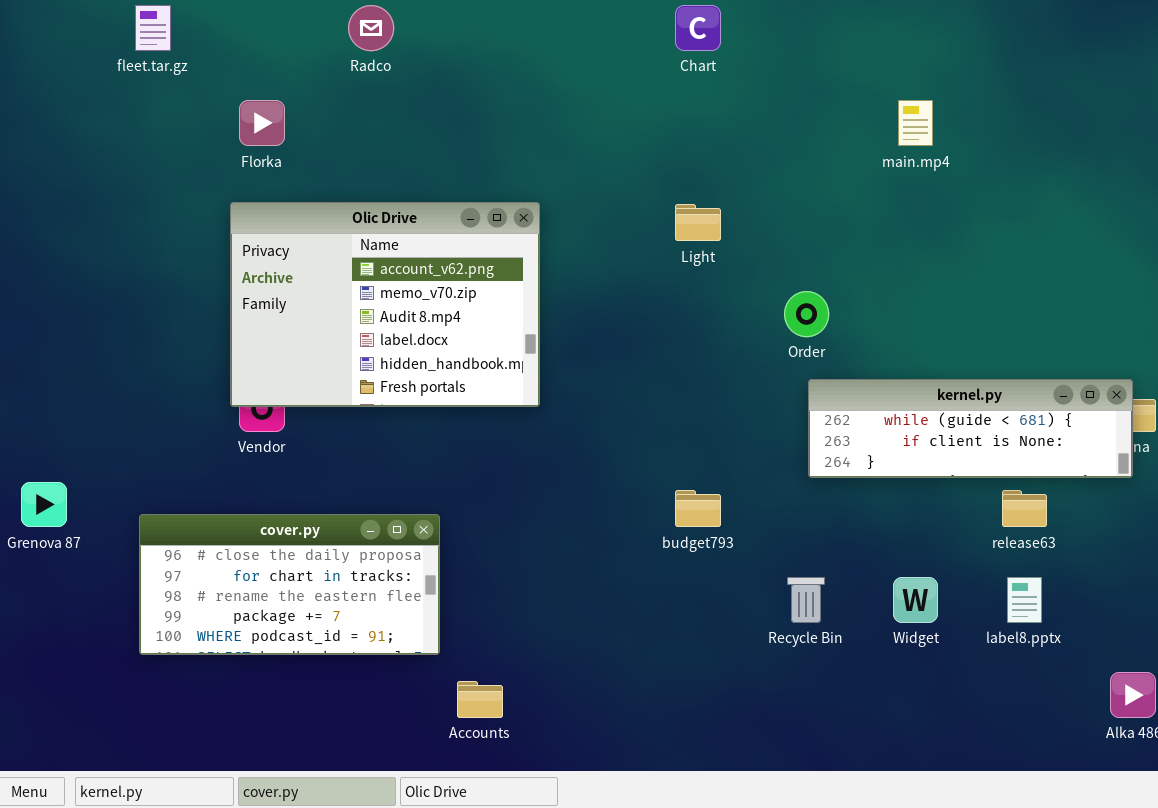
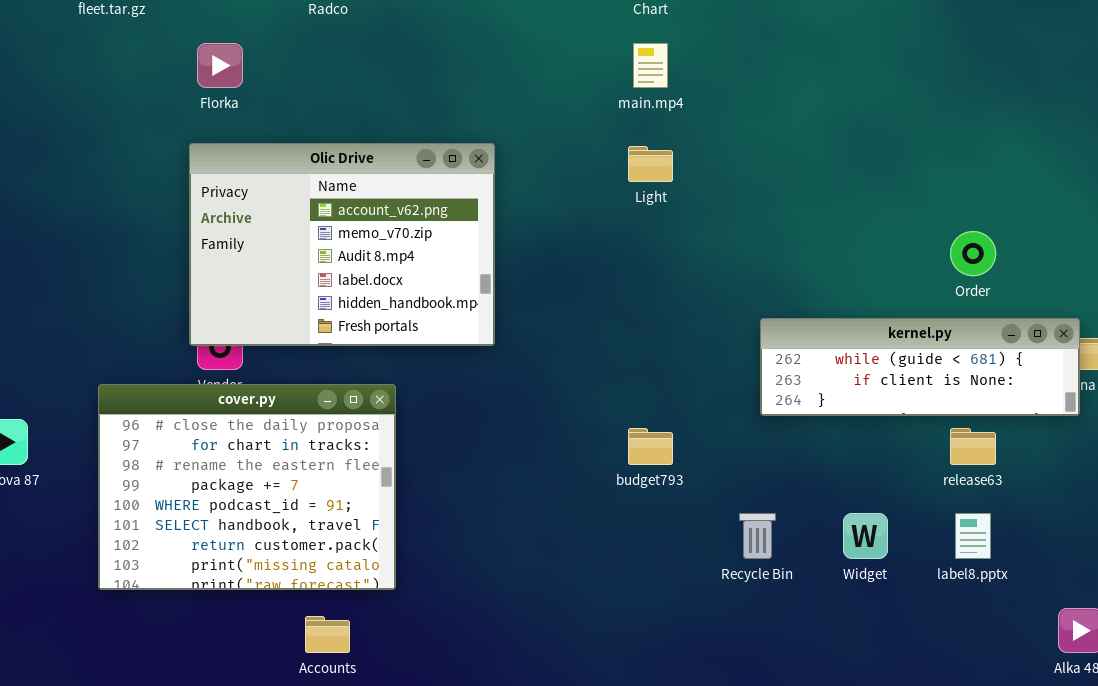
main.mp4: [898,100,933,146] -> [633,43,668,88], moved
Order: [784,291,829,337] -> [950,231,996,276], moved
cover.py: [139,514,440,655] -> [98,384,396,590], resized
Accounts: [457,681,503,718] -> [305,616,350,653], moved

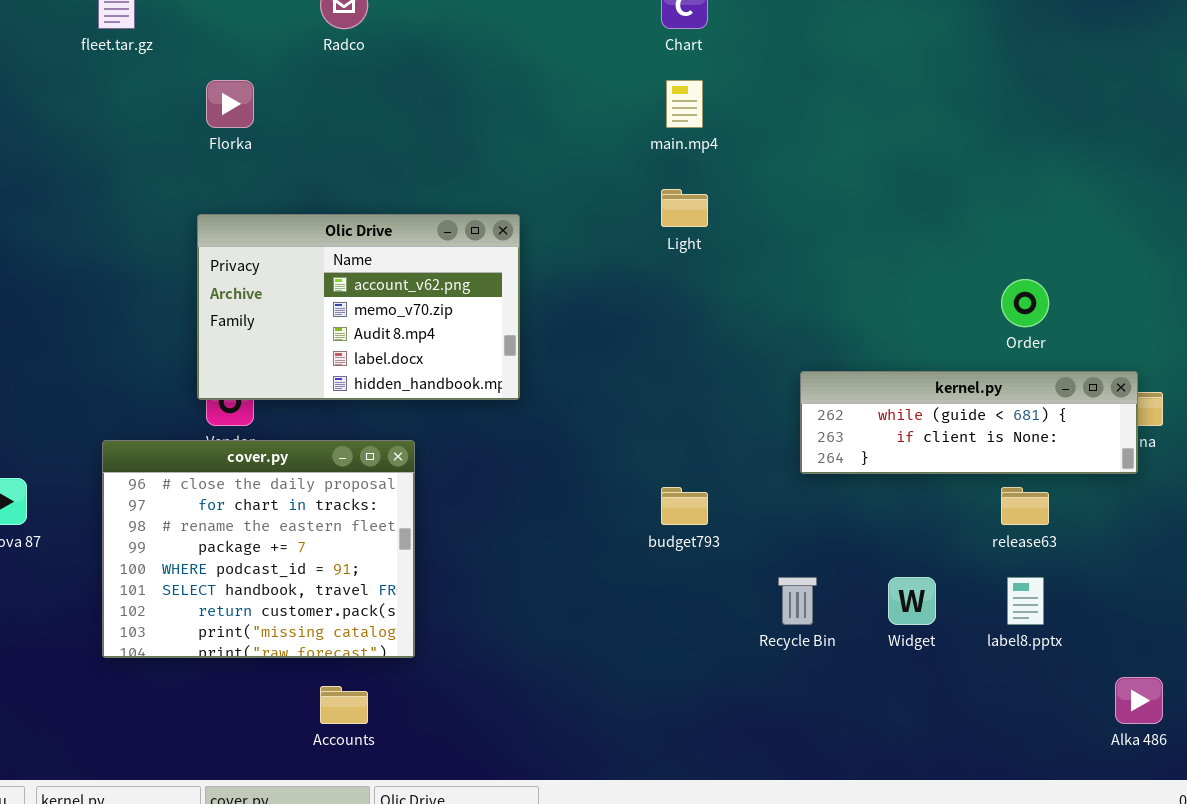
Olic Drive: [189,143,495,346] -> [197,214,520,400], resized

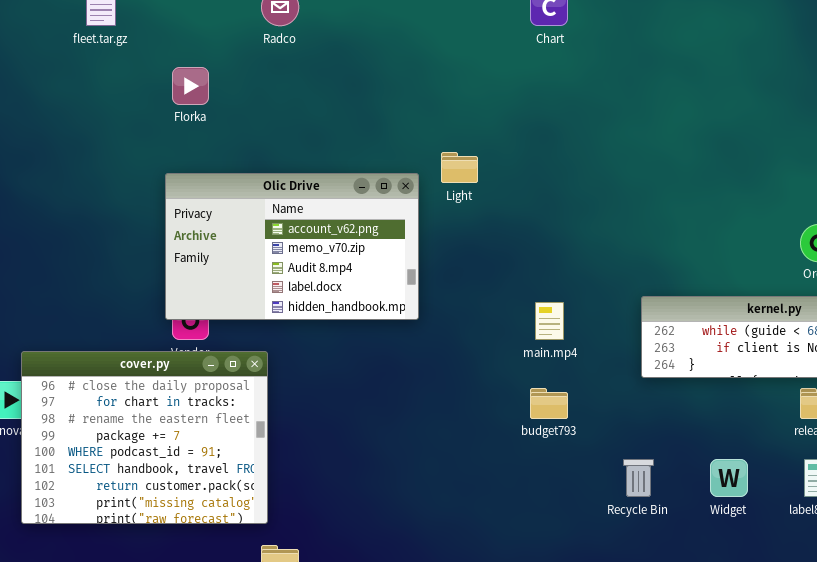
main.mp4: [666,80,703,128] -> [535,302,564,340], moved
Light: [661,189,708,227] -> [441,152,478,183], moved
cover.py: [102,440,415,658] -> [21,351,268,524], moved

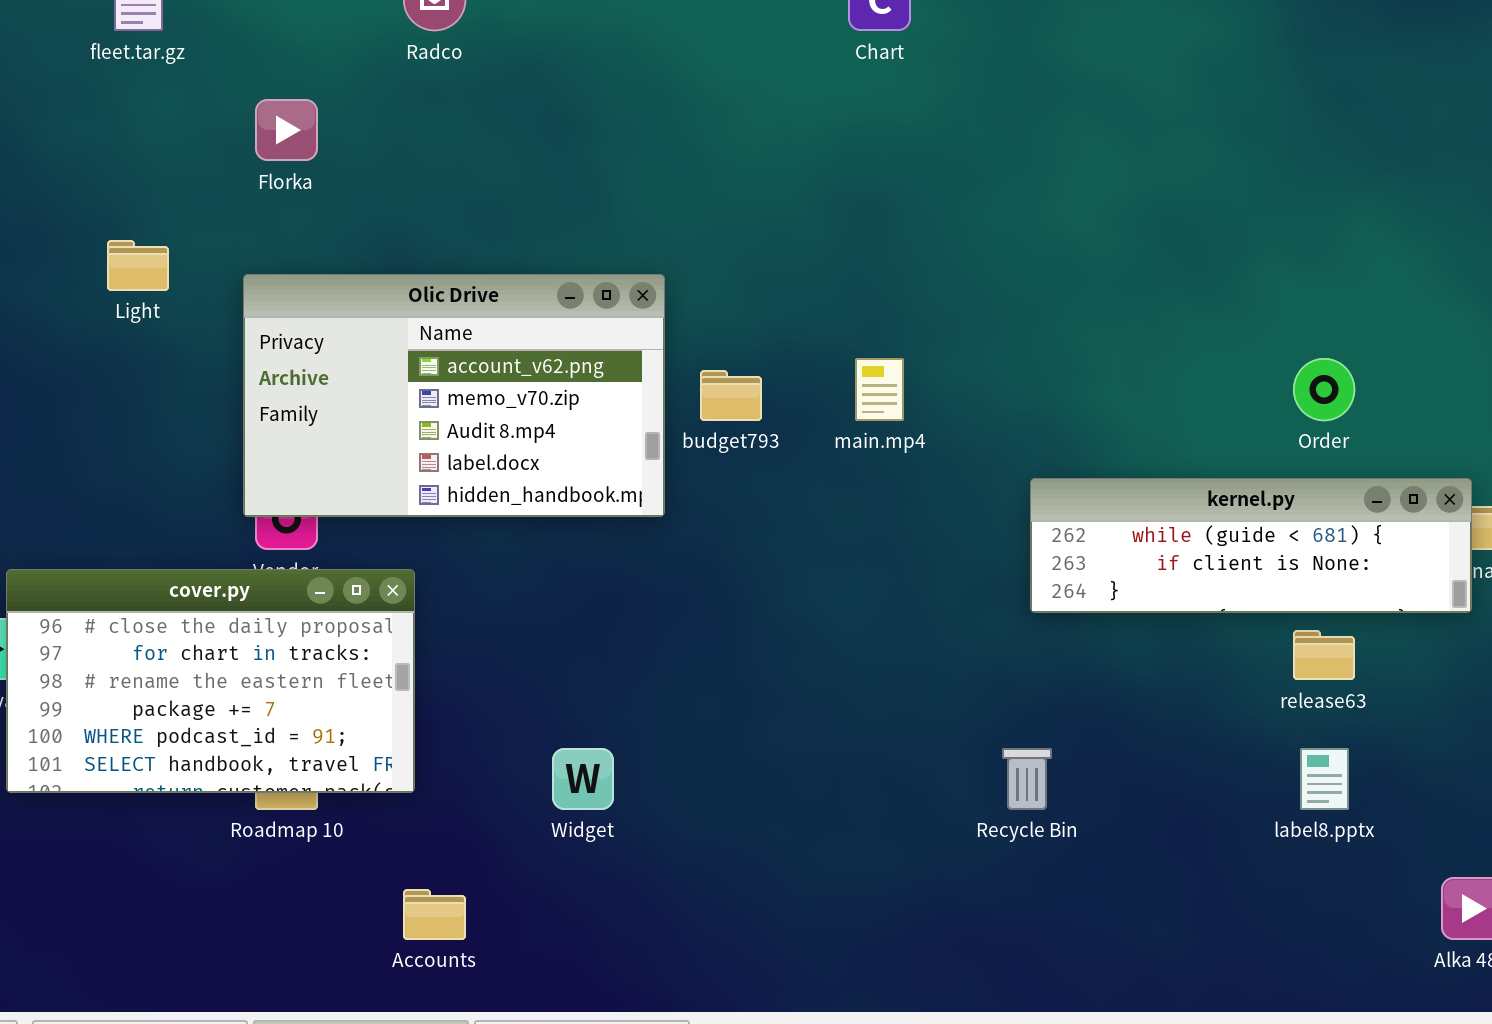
Light: [441,152,478,183] -> [107,240,169,291], moved
main.mp4: [535,302,564,340] -> [855,358,904,421], moved
cover.py: [21,351,268,524] -> [6,569,415,793], resized
budget793: [530,388,568,419] -> [700,370,762,421], moved
Widget: [710,459,748,497] -> [552,748,614,810], moved

